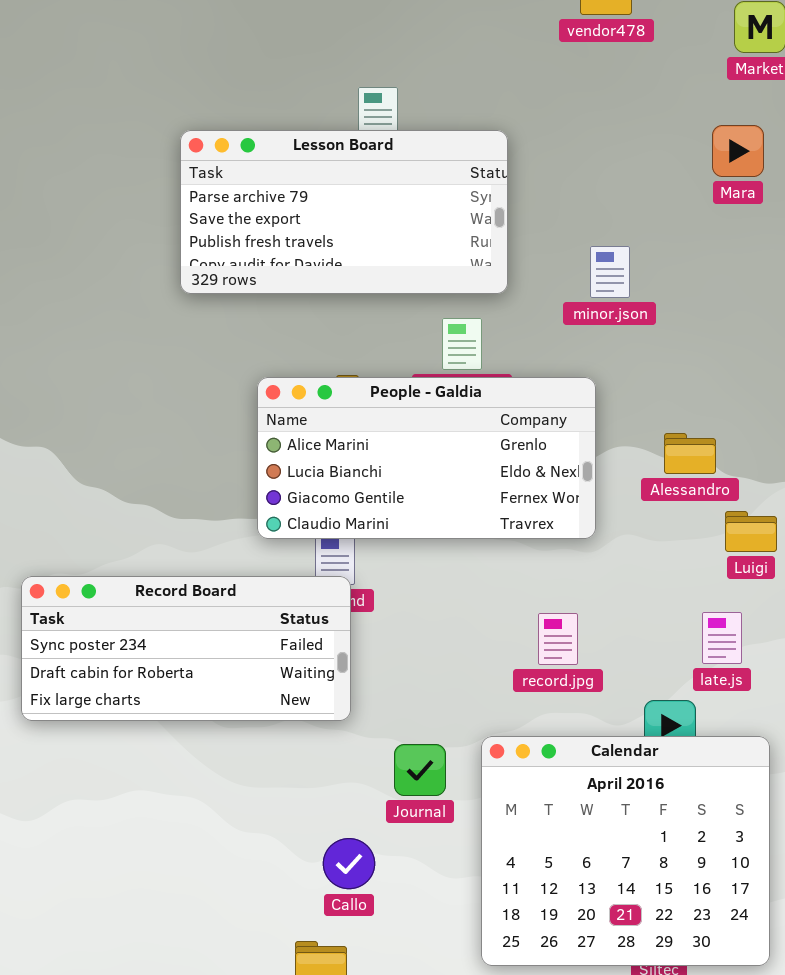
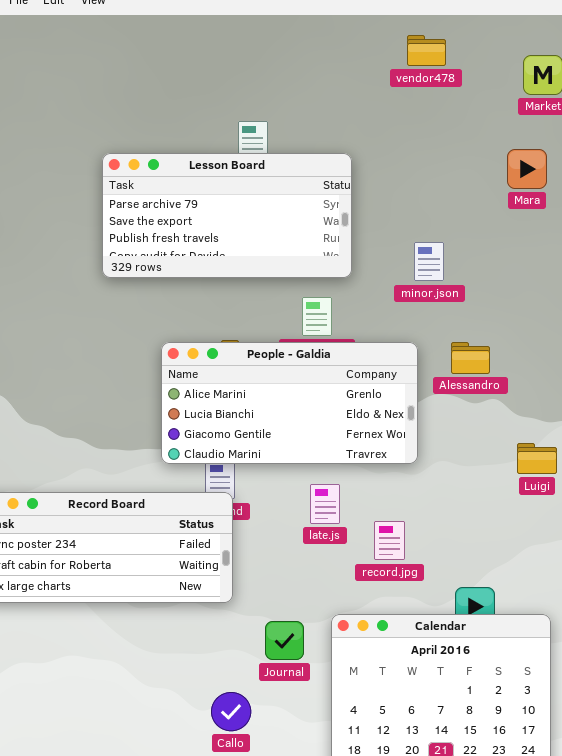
Alessandro: [664,433,716,474] -> [451,342,490,374], moved
late.js: [702,612,742,664] -> [310,484,340,524], moved

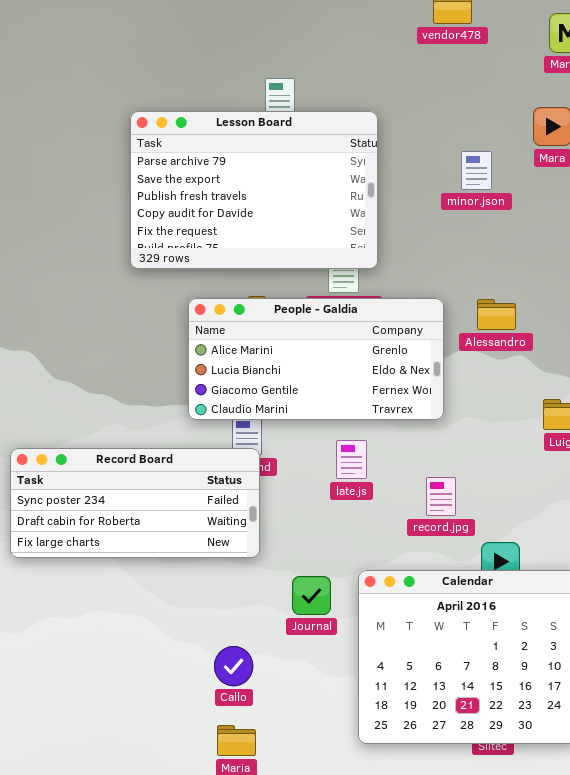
Lesson Board: [102,153,352,278] -> [130,111,378,269], resized
minor.json: [414,242,444,281] -> [461,151,492,190], moved
record.jpg: [374,521,405,560] -> [426,477,456,516], moved
Callo: [211,692,251,731] -> [214,646,253,686], moved

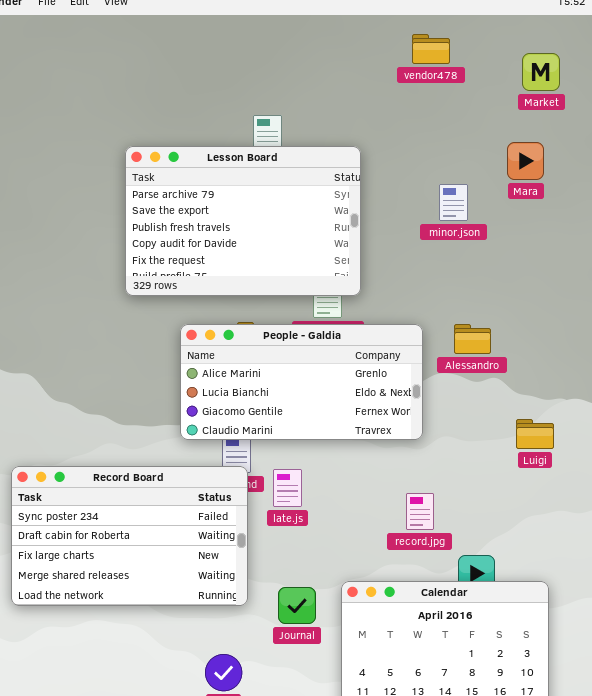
late.js: [336,440,367,479] -> [273,469,302,507], moved
Record Board: [10,448,260,558] -> [11,466,248,606], resized

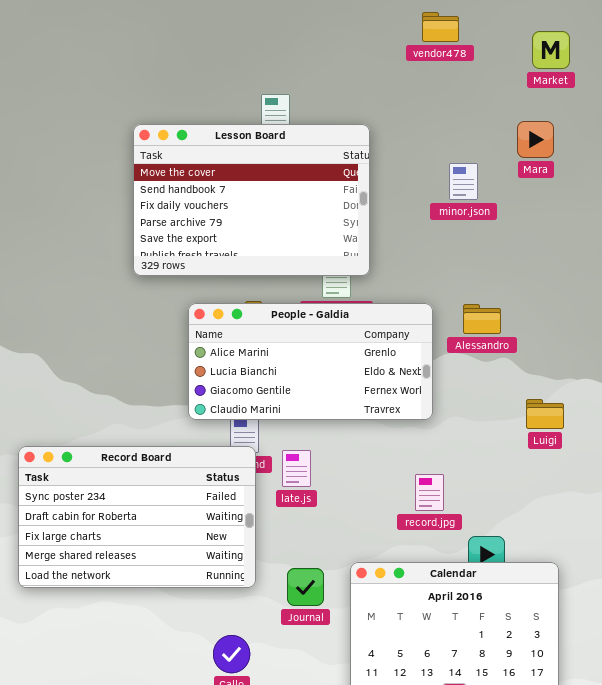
Lesson Board: [125,146,361,296] -> [133,124,370,276], scrolled up 3 rows

